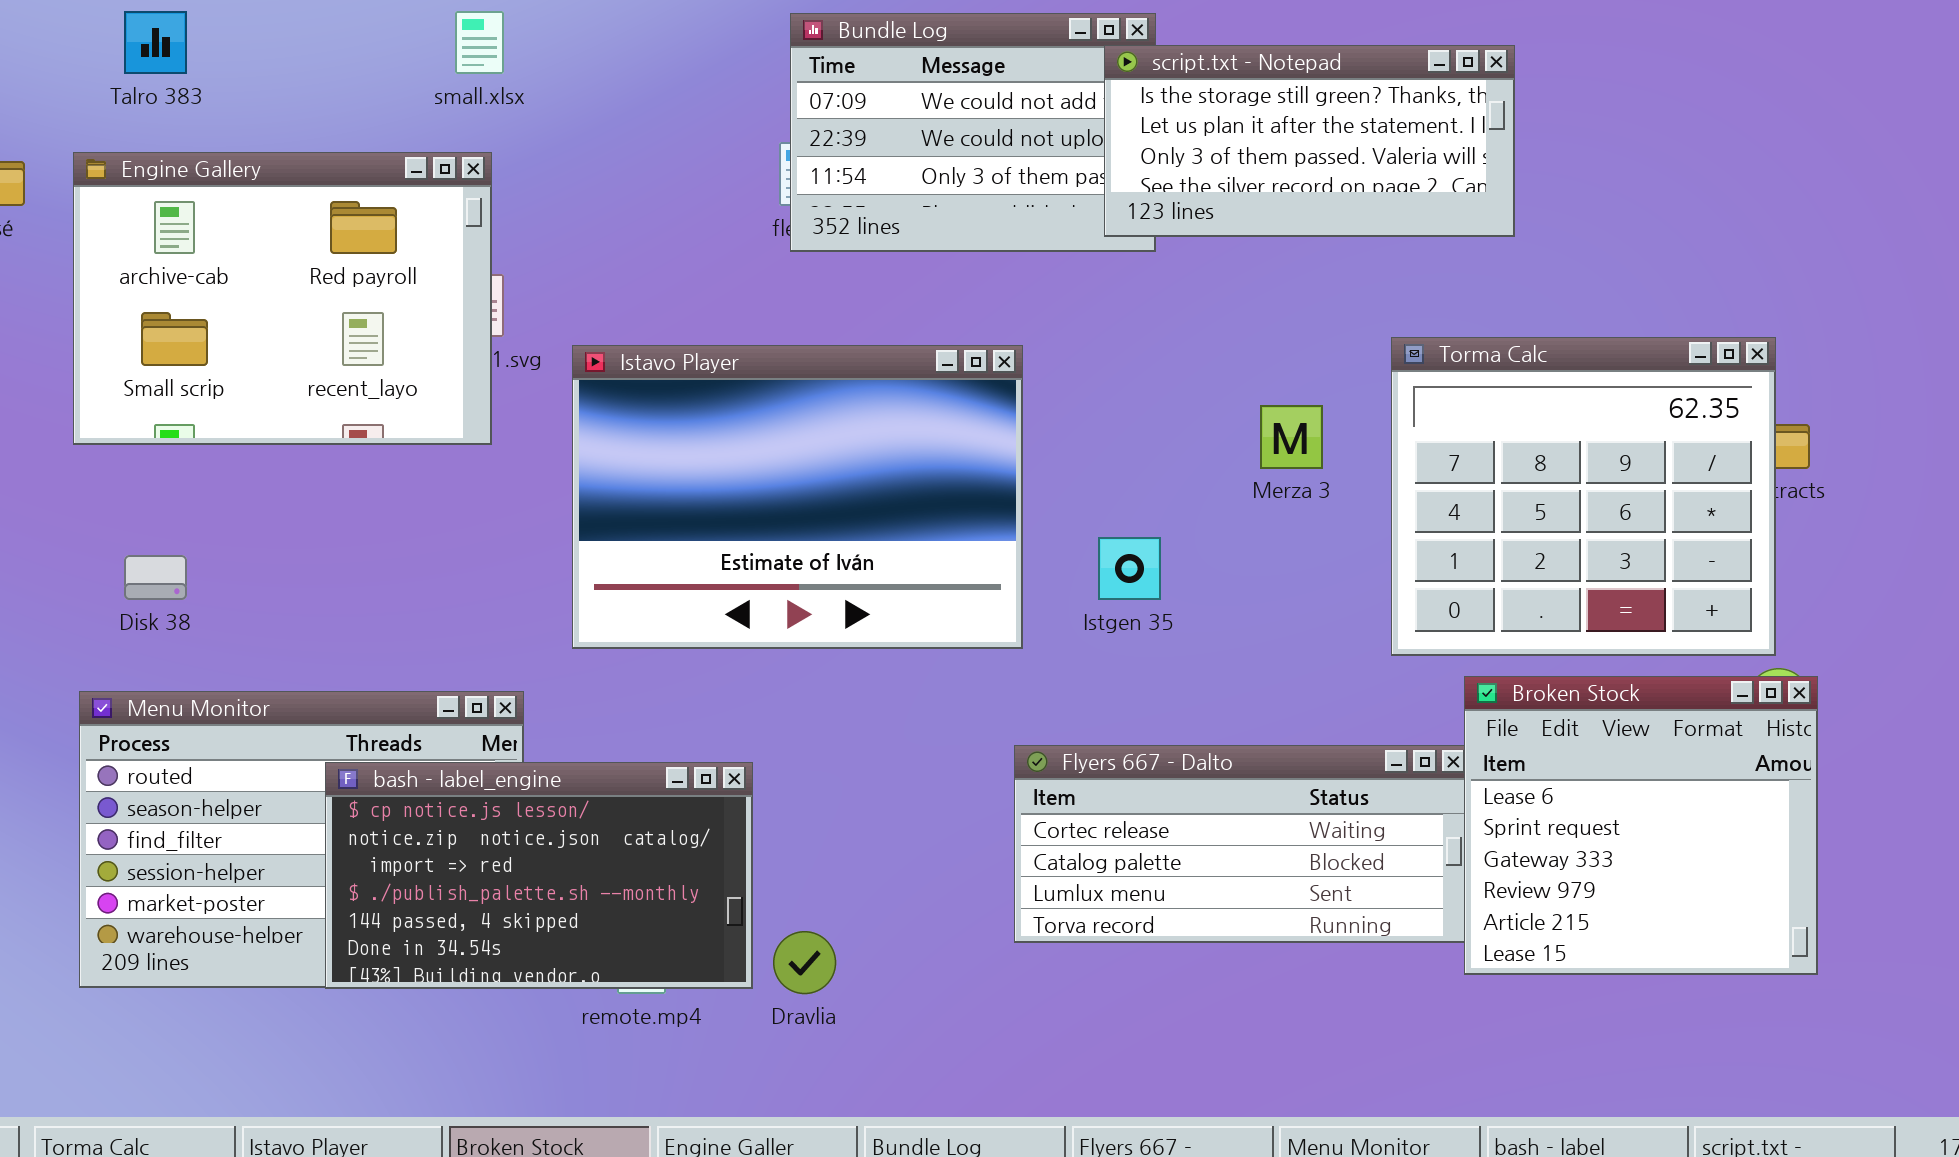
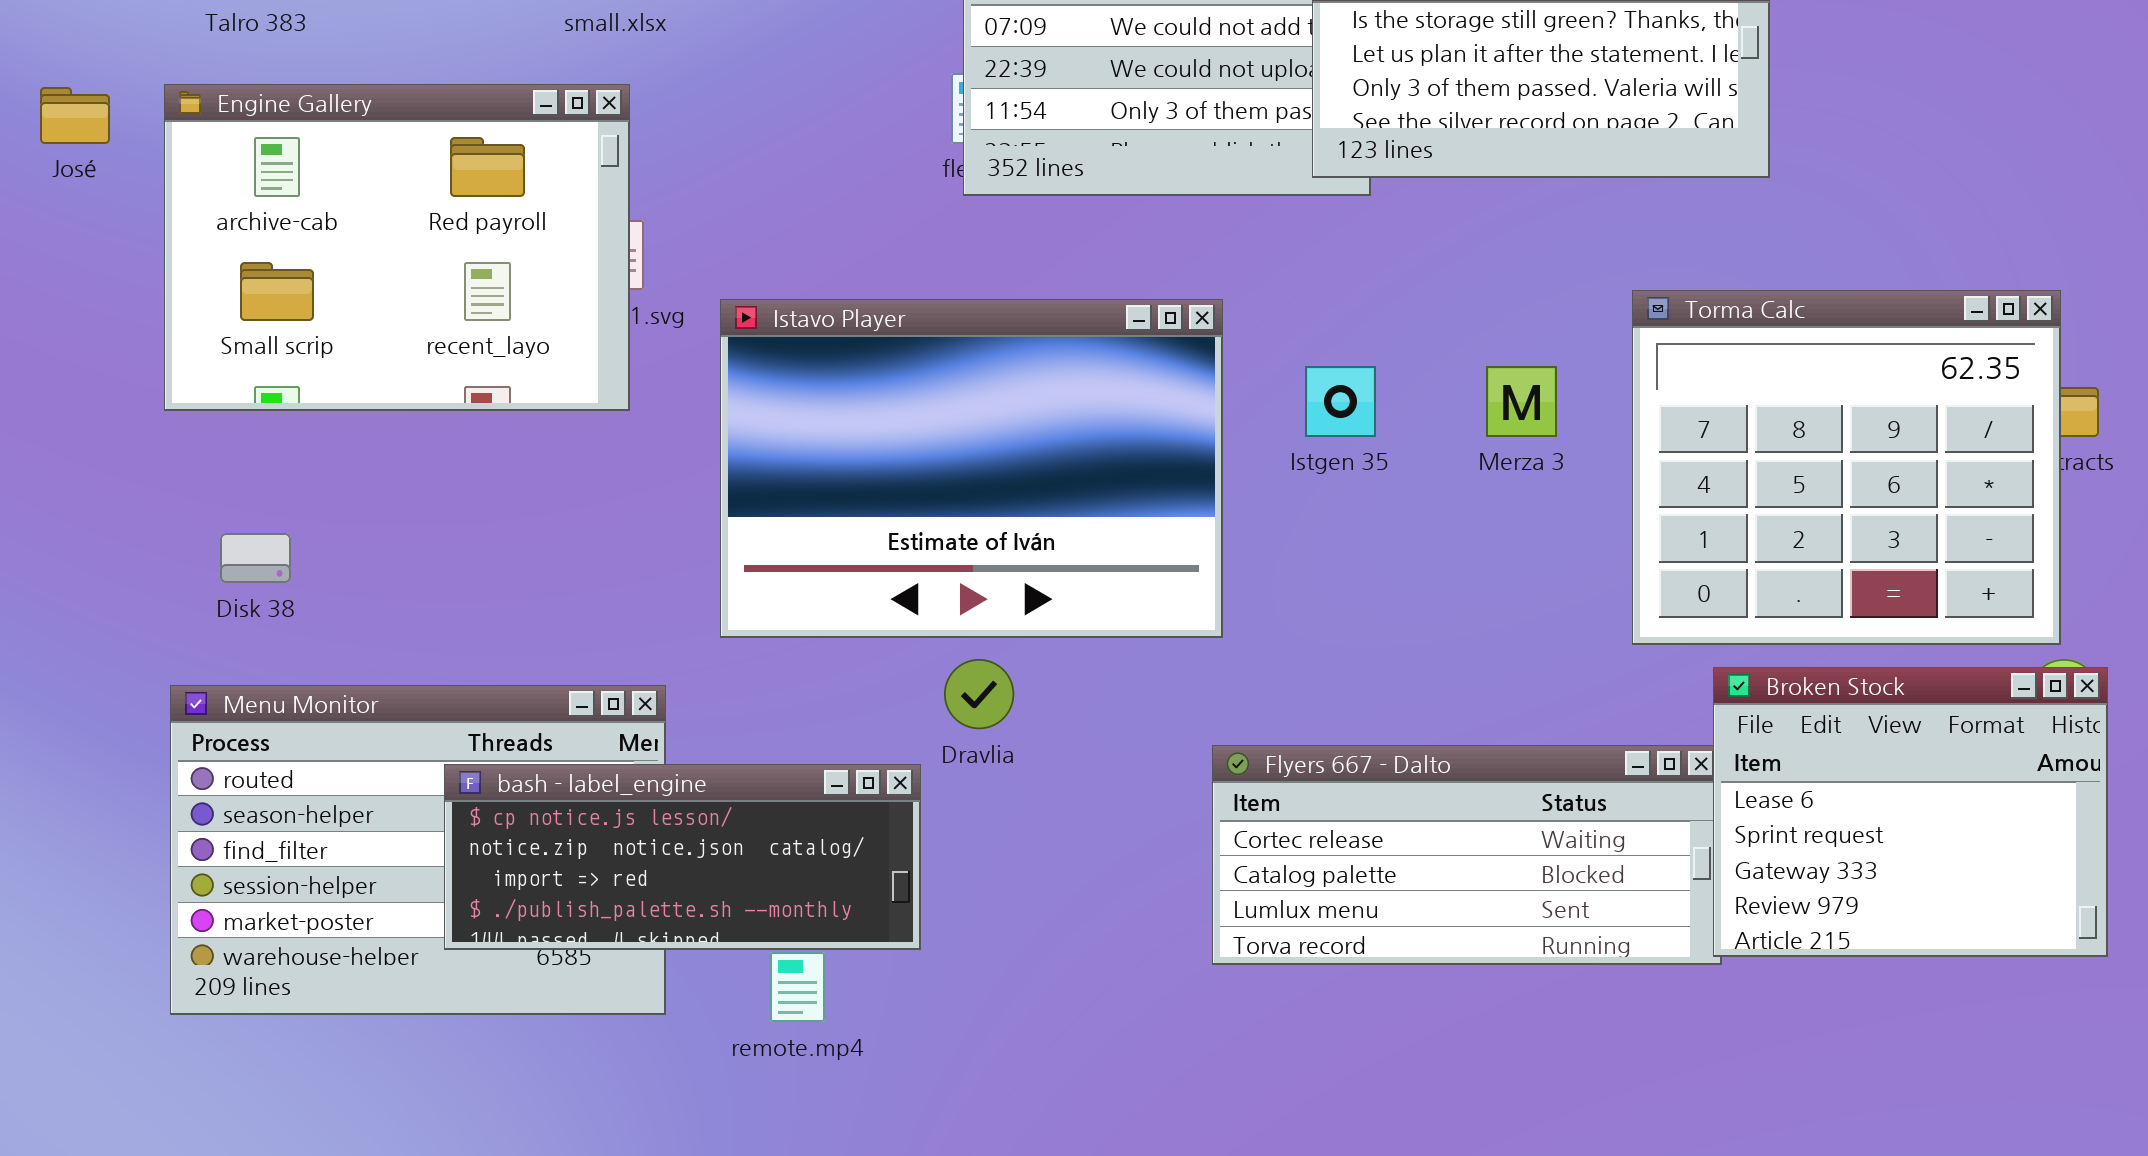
Istgen 35: [1098,537,1161,600] -> [1305,366,1376,437], moved
Broken Stock: [1464,676,1818,975] -> [1713,667,2108,957], resized
bash - label_engine: [325,762,753,989] -> [444,764,921,950], resized
Dravlia: [773,931,836,994] -> [944,659,1014,729], moved

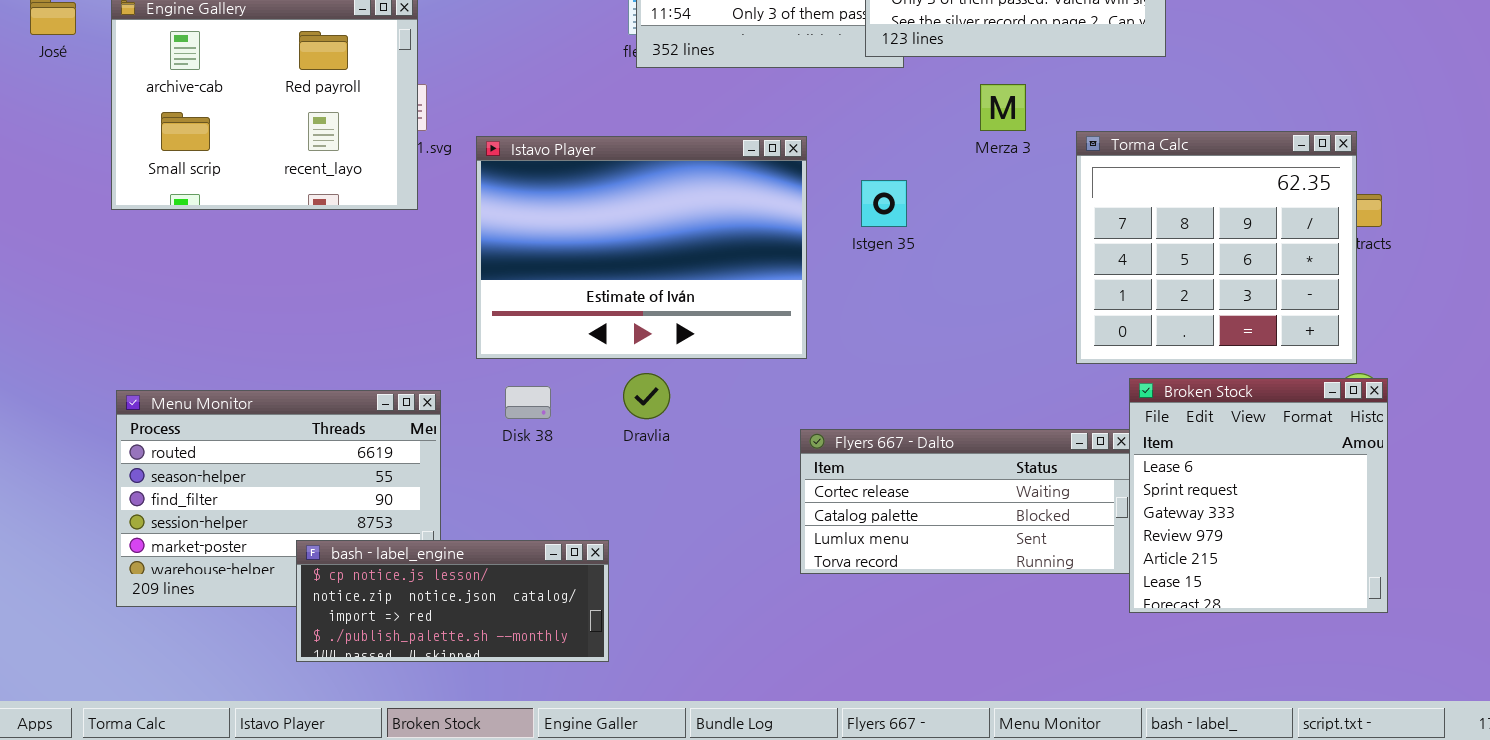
Merza 3: [1486,366,1557,437] -> [980,84,1026,131], moved
Disk 38: [220,533,291,583] -> [505,386,551,419], moved
Broken Stock: [1713,667,2108,957] -> [1129,378,1388,613], resized
bash - label_engine: [444,764,921,950] -> [296,540,609,662], moved

